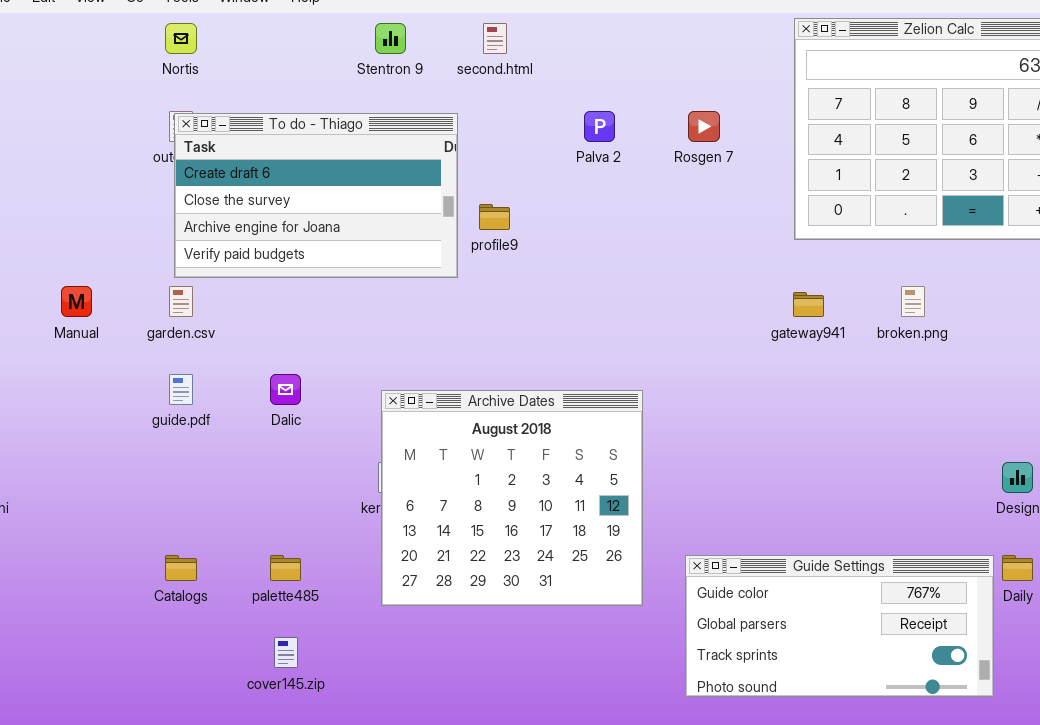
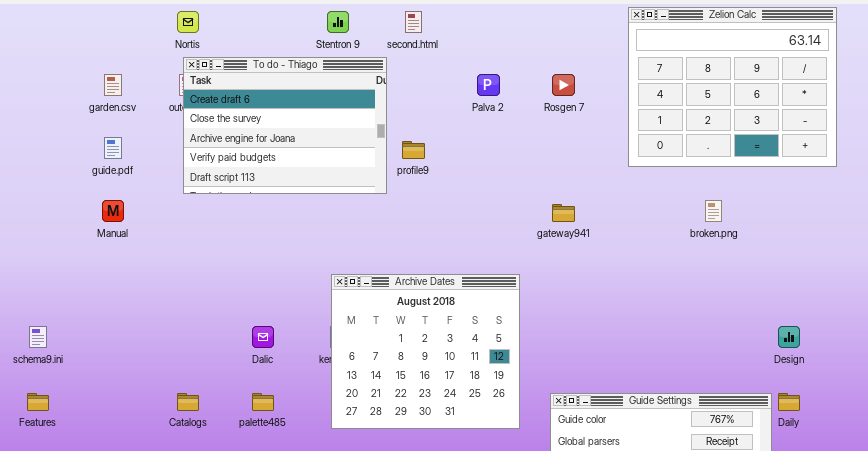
To do - Thiago: [174,113,458,278] -> [183,57,387,194], resized
garden.csv: [169,286,193,317] -> [104,74,122,96], moved
gateway941: [793,292,824,317] -> [552,204,575,222], moved
guide.pdf: [169,374,193,405] -> [104,137,122,159], moved
Dalic: [270,374,301,405] -> [252,326,274,348], moved

